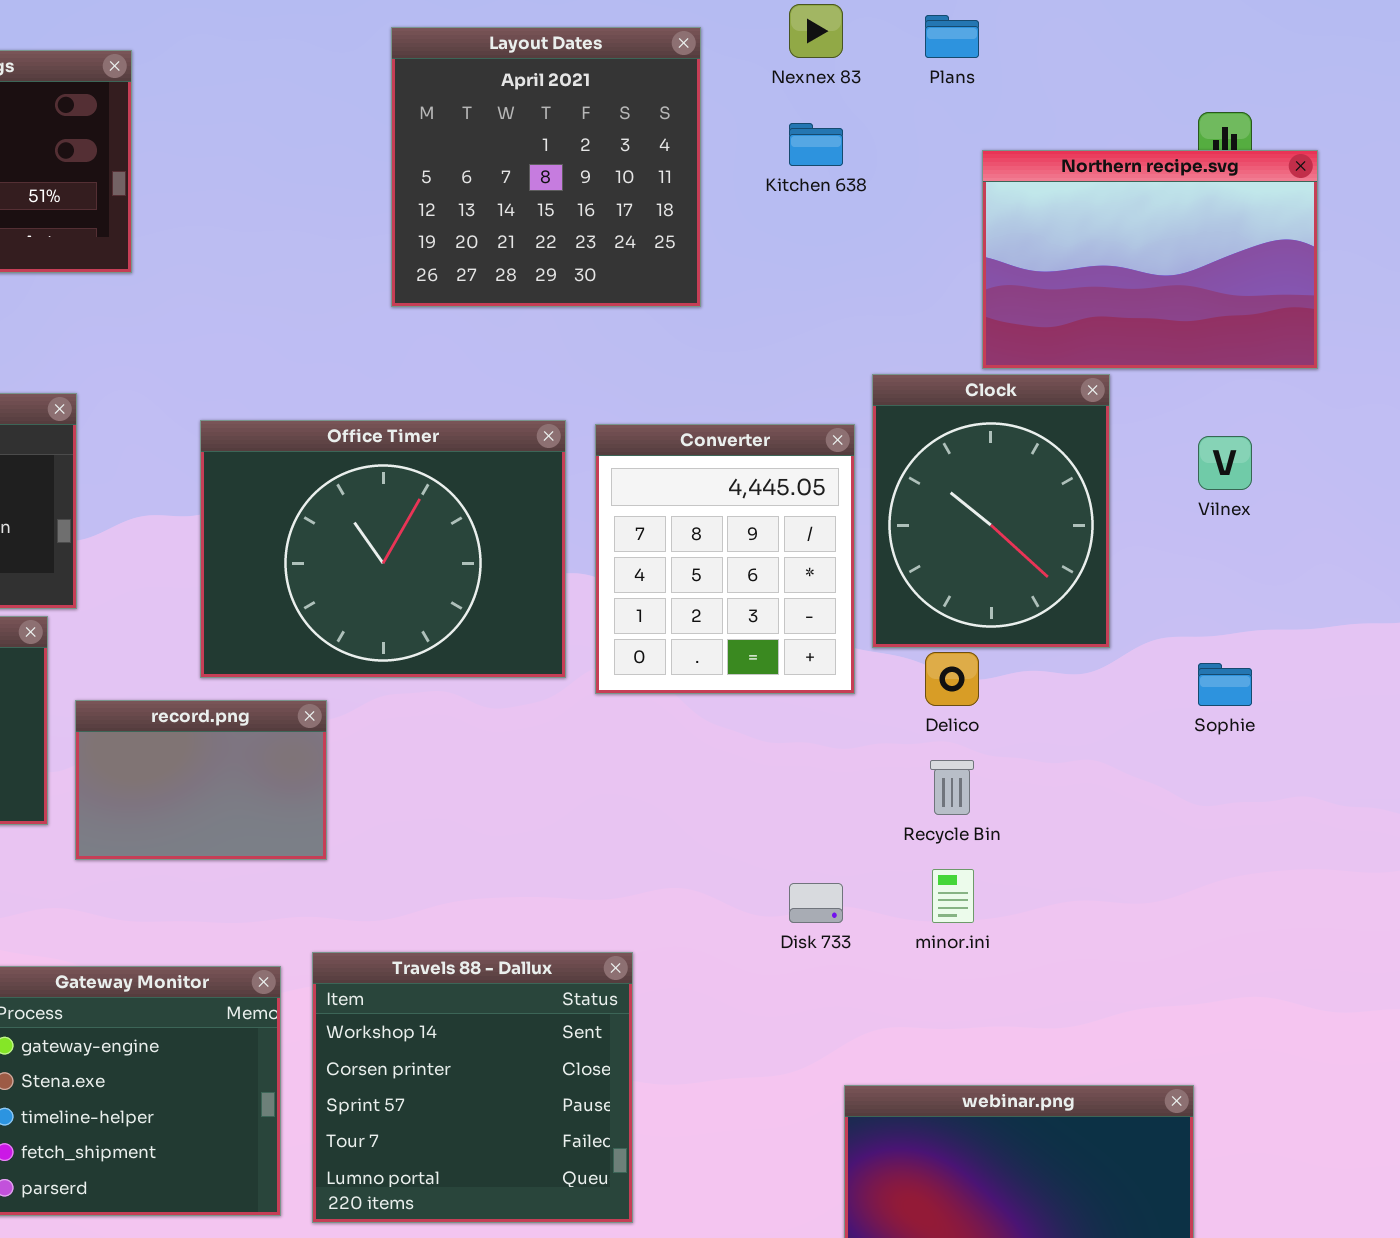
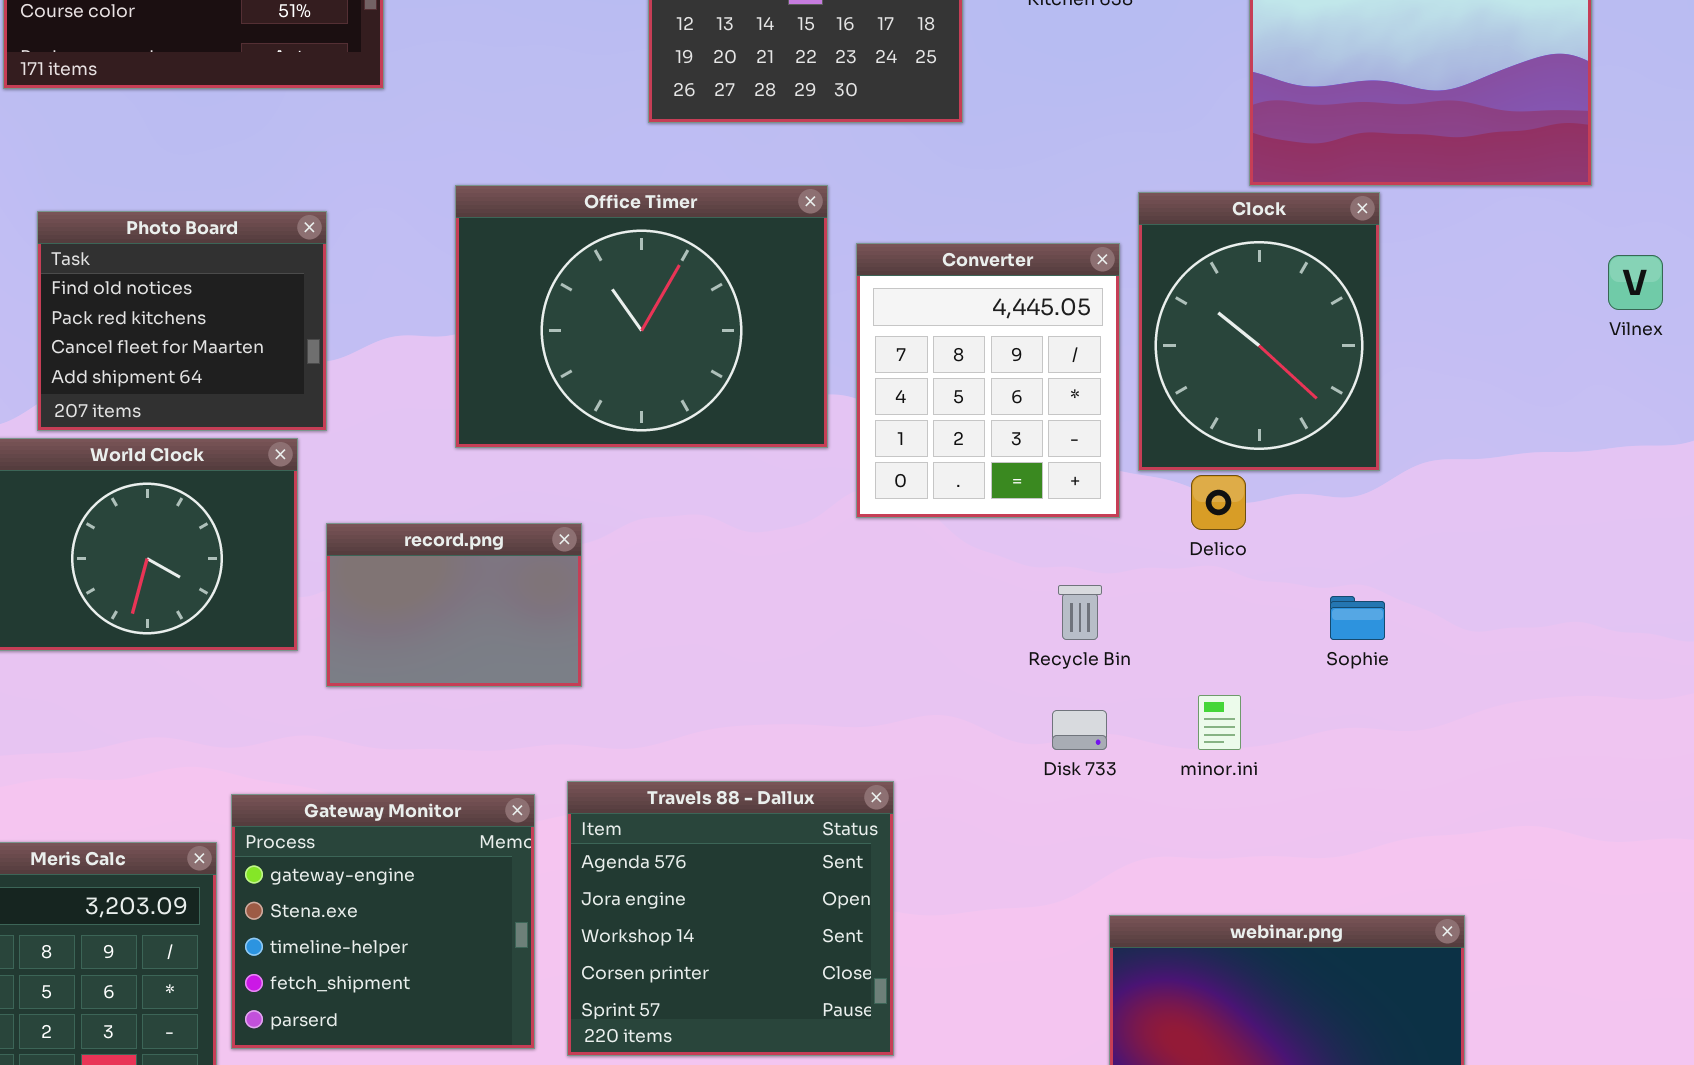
Office Timer: [200,420,566,678] -> [455,185,828,448], moved
Vilnex: [1198,436,1252,490] -> [1608,255,1663,310], moved
Sophie: [1198,663,1252,706] -> [1330,596,1385,640], moved
Recycle Bin: [930,760,974,815] -> [1058,585,1102,640], moved
Travels 88 - Dallux: [312,952,633,1223] -> [567,781,894,1056], scrolled up 2 rows

